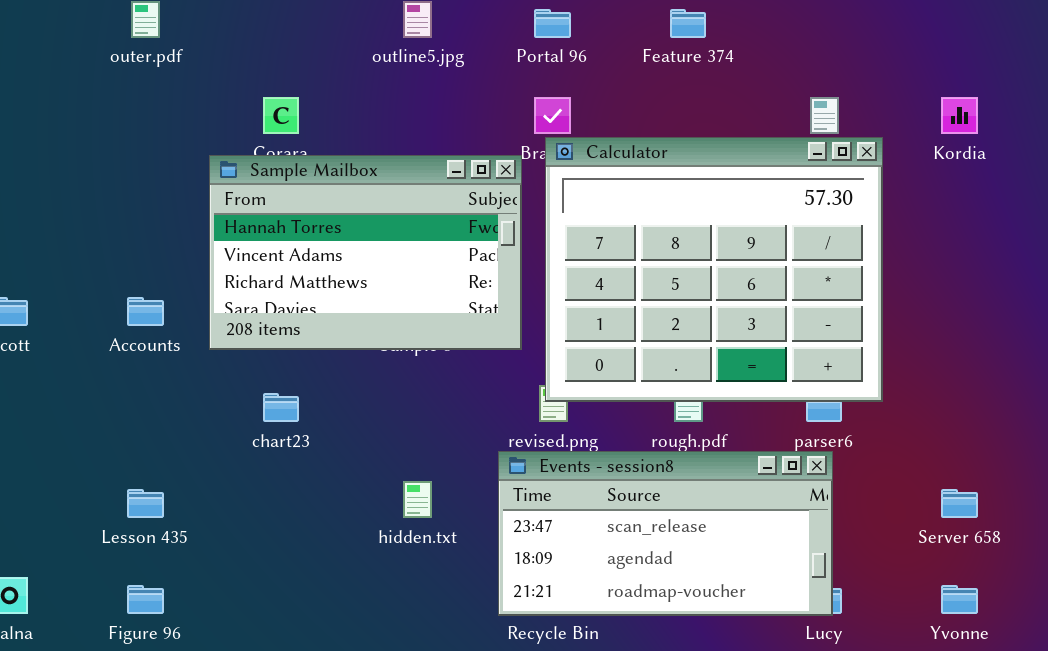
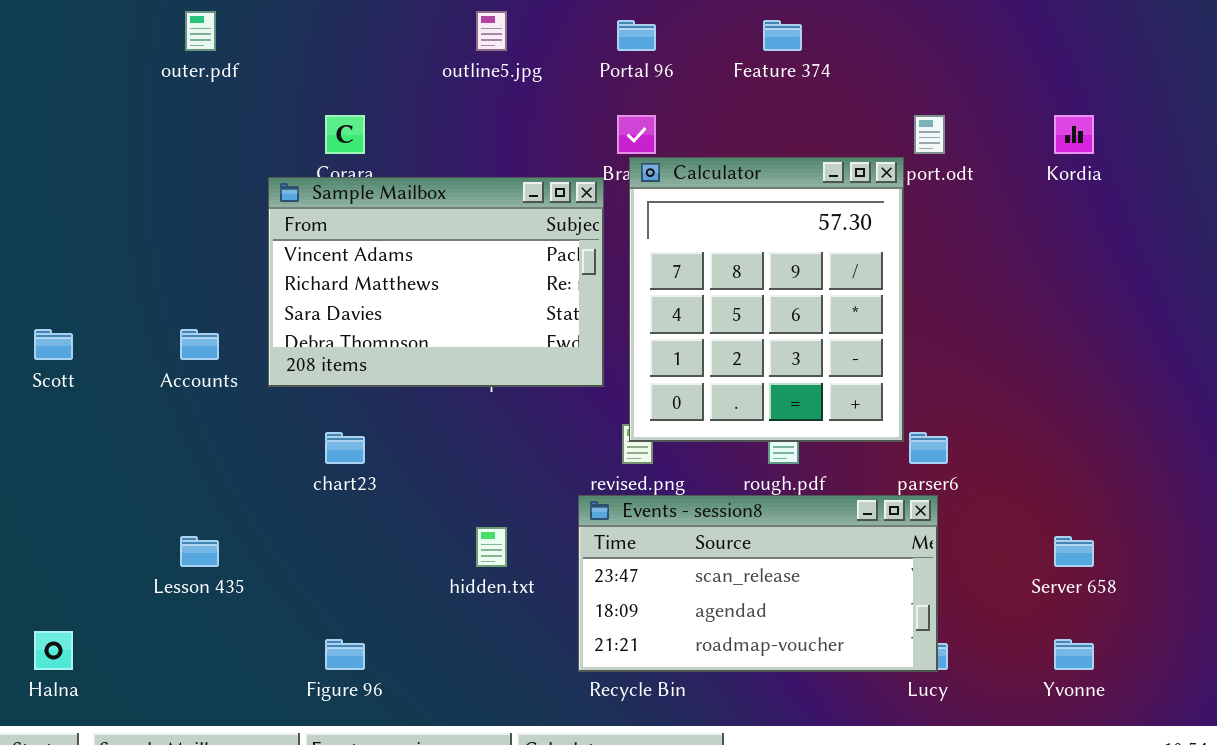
Calculator: [545,137,883,402] -> [629,157,904,442], resized
Sample Mailbox: [209,155,522,350] -> [268,177,604,387], scrolled down 1 row
Figure 96: [127,585,164,614] -> [325,639,365,670], moved

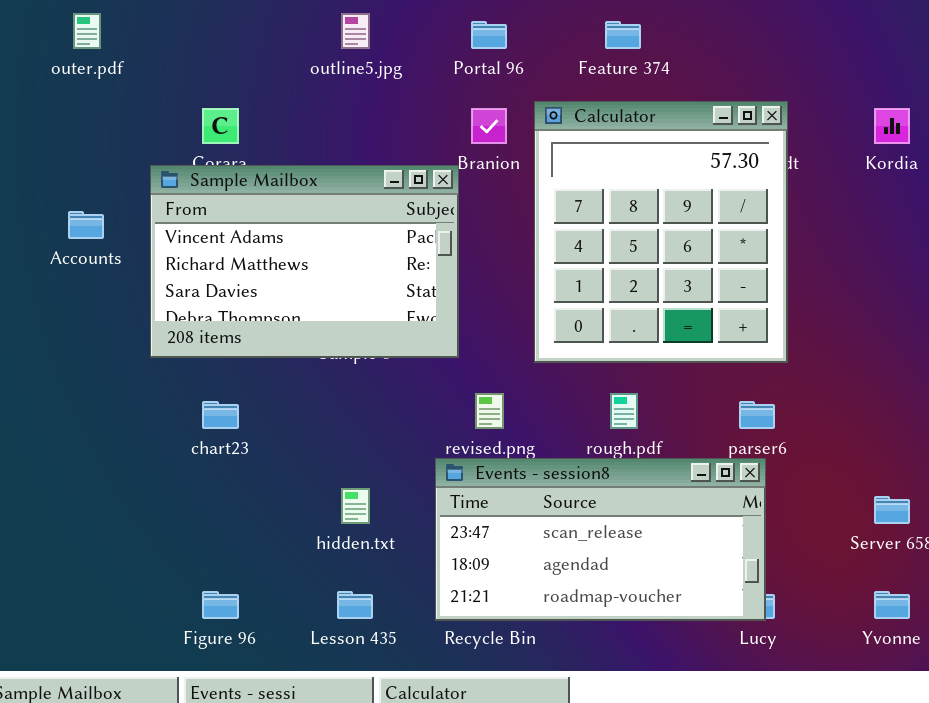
Calculator: [629,157,904,442] -> [534,101,788,363], moved
Accounts: [180,329,219,360] -> [68,211,104,239], moved
Lesson 435: [180,536,219,567] -> [337,591,373,619], moved

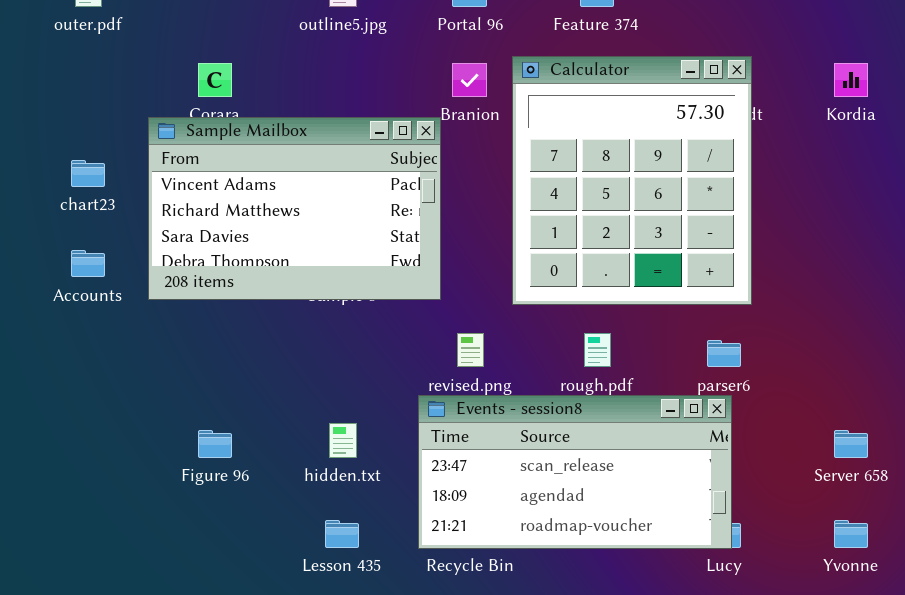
Accounts: [68,211,104,239] -> [71,250,105,277], moved
chart23: [202,401,239,429] -> [71,160,105,187], moved
Figure 96: [202,591,239,619] -> [198,430,232,458], moved

